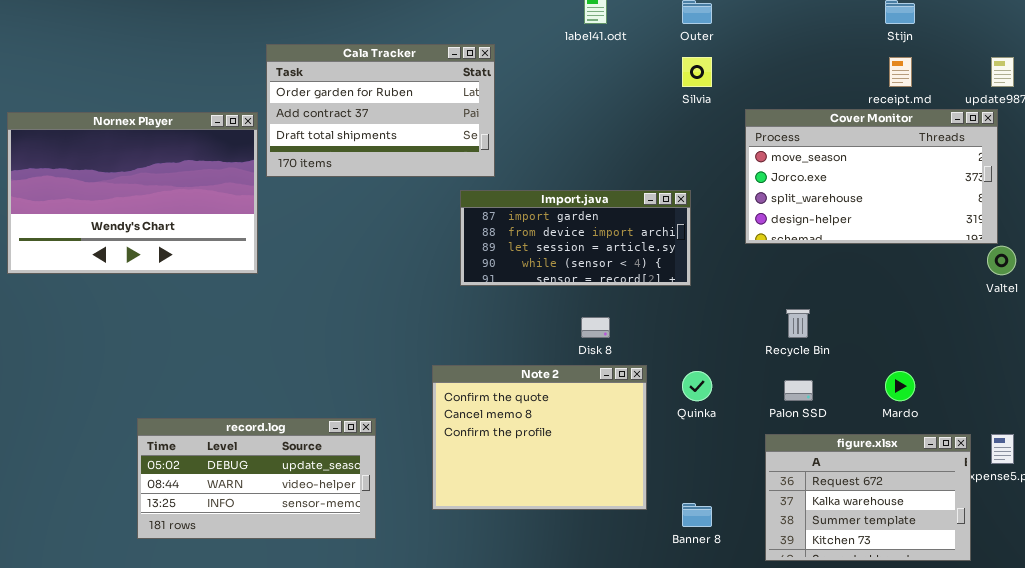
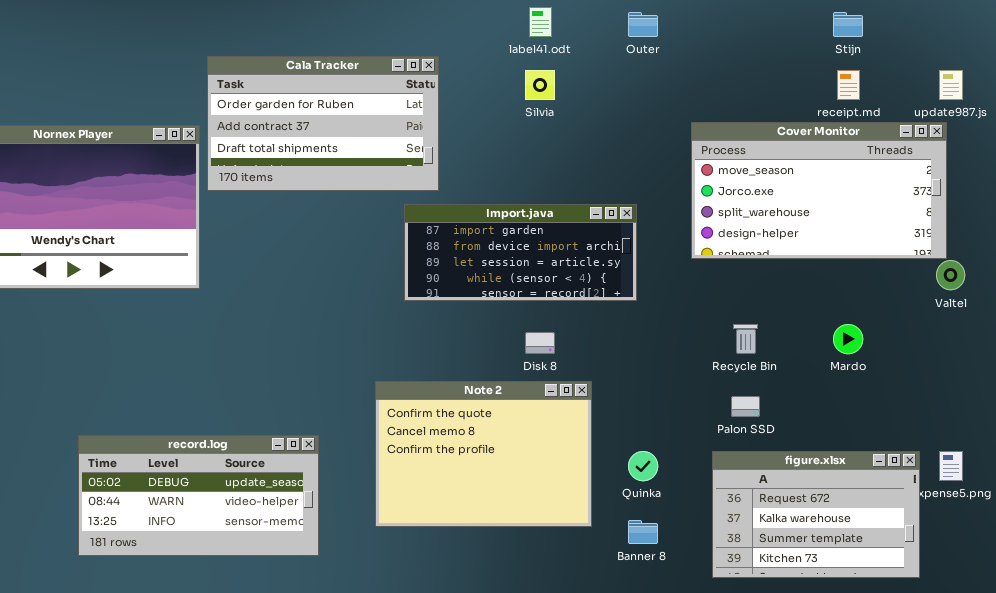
Silvia: [682,57,712,87] -> [525,70,555,100], moved
Quinka: [682,371,712,401] -> [628,451,658,481], moved
Mardo: [885,371,915,401] -> [833,324,863,354], moved

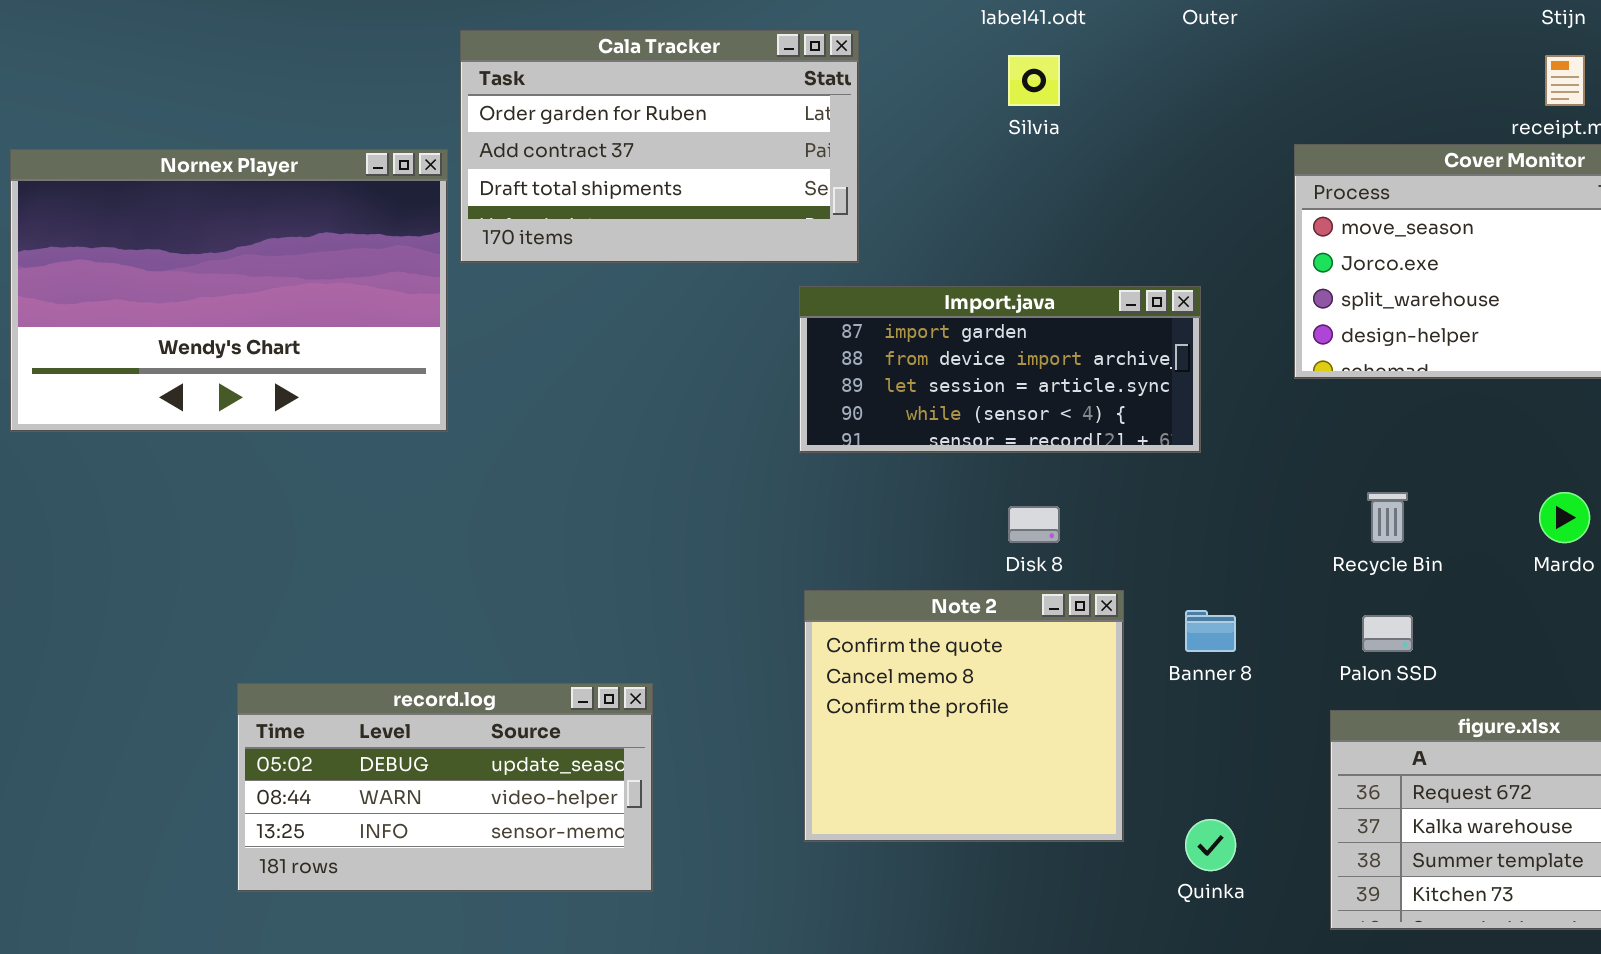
Note 2: [375,381,592,527] -> [804,590,1124,842], resized
Quinka: [628,451,658,481] -> [1185,819,1236,871], moved
Banner 8: [628,520,658,544] -> [1185,610,1236,652], moved

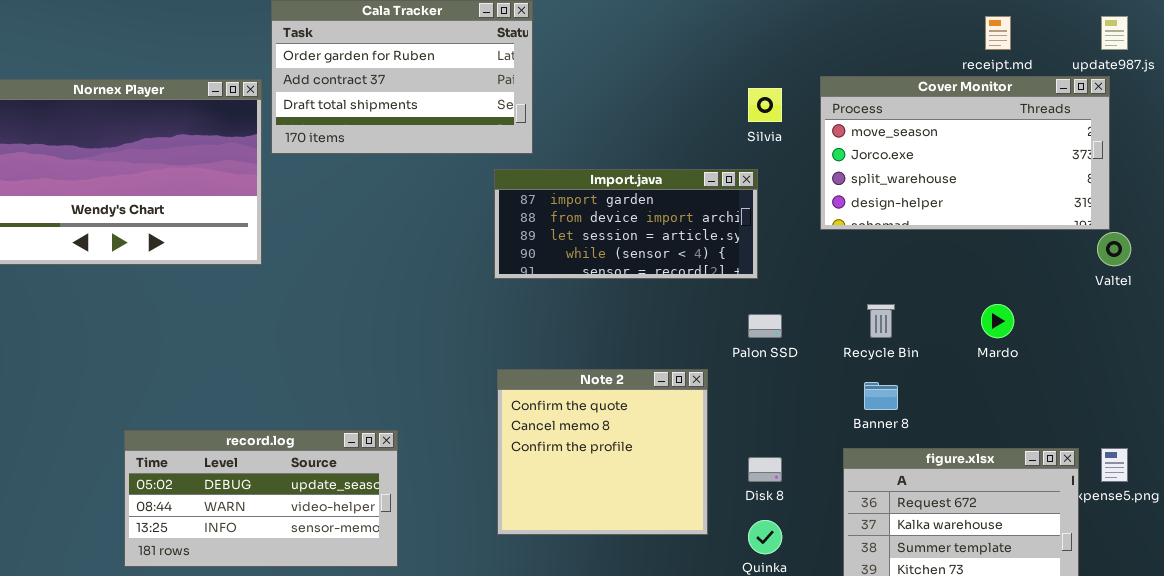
Silvia: [1008,55,1060,106] -> [748,88,782,122], moved
Disk 8: [1008,506,1060,543] -> [748,457,782,482], moved
Banner 8: [1185,610,1236,652] -> [864,382,898,410], moved
Palon SSD: [1362,615,1413,652] -> [748,314,782,338], moved

